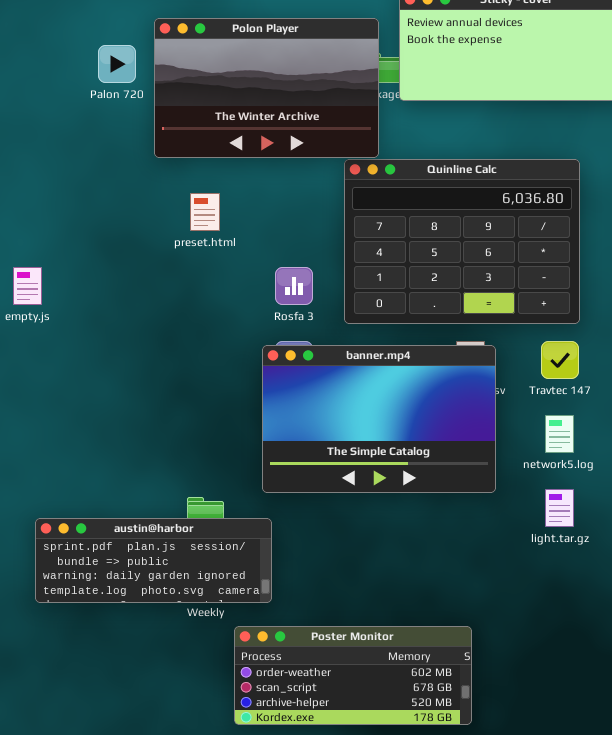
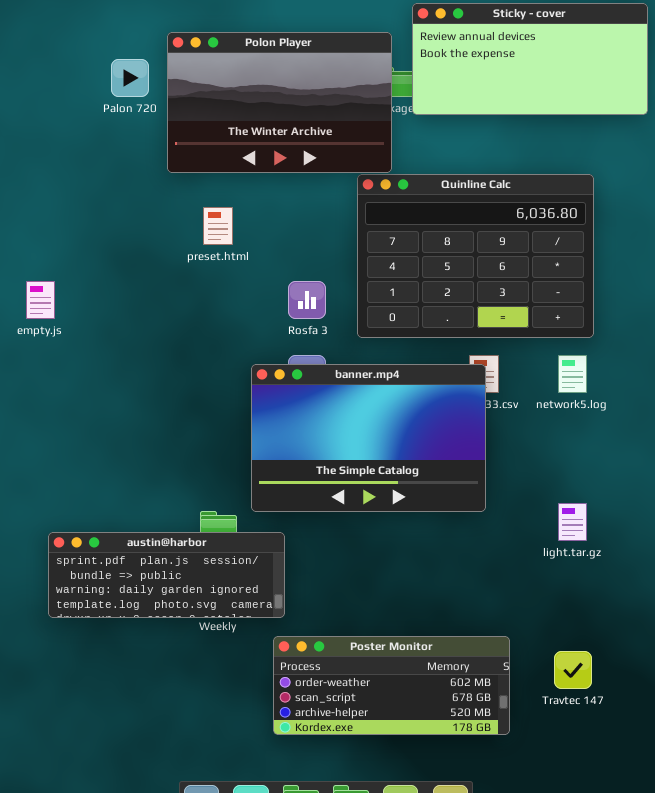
Travtec 147: [541,341,579,379] -> [554,651,592,689], moved
banner.mp4: [262,345,496,493] -> [251,364,486,512], moved
network5.log: [545,415,574,453] -> [558,355,587,393], moved
Poster Monitor: [234,626,472,725] -> [273,636,510,735], moved

